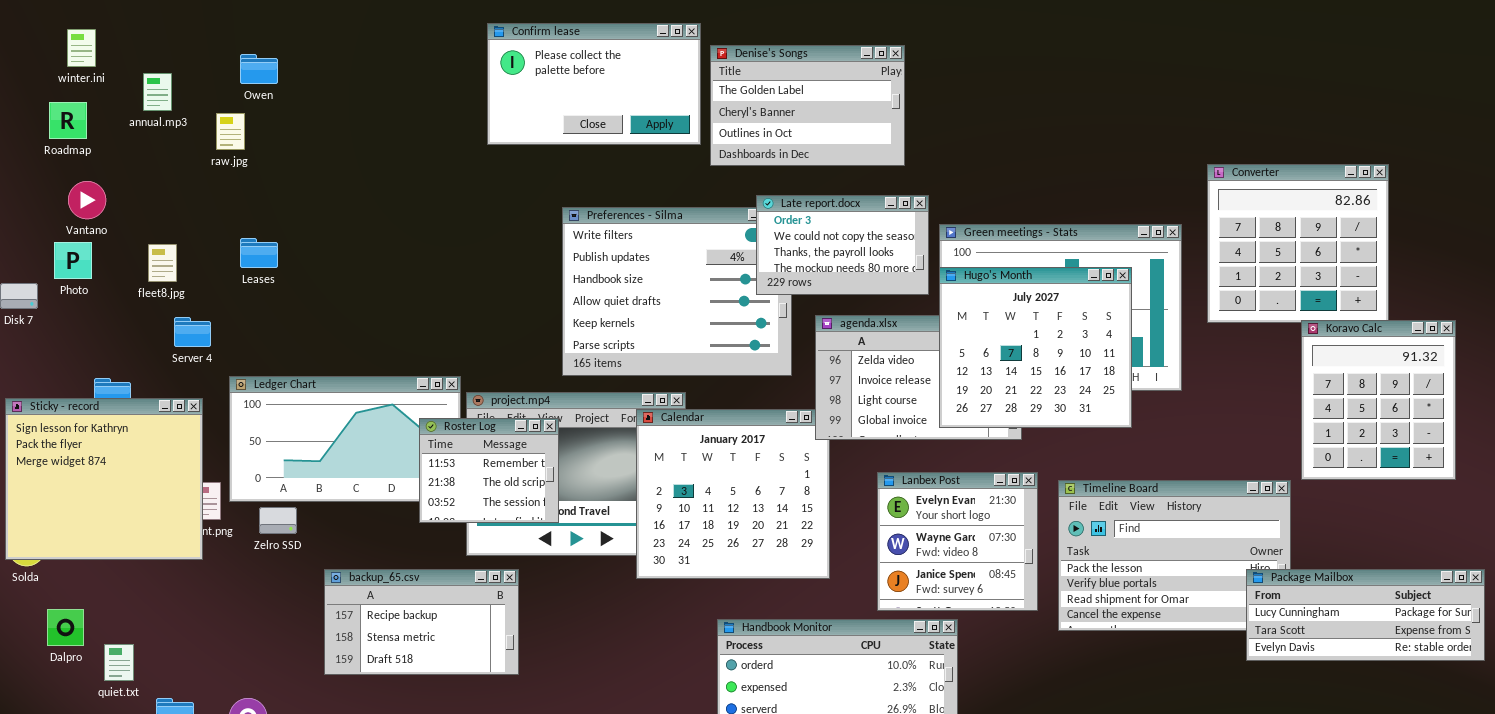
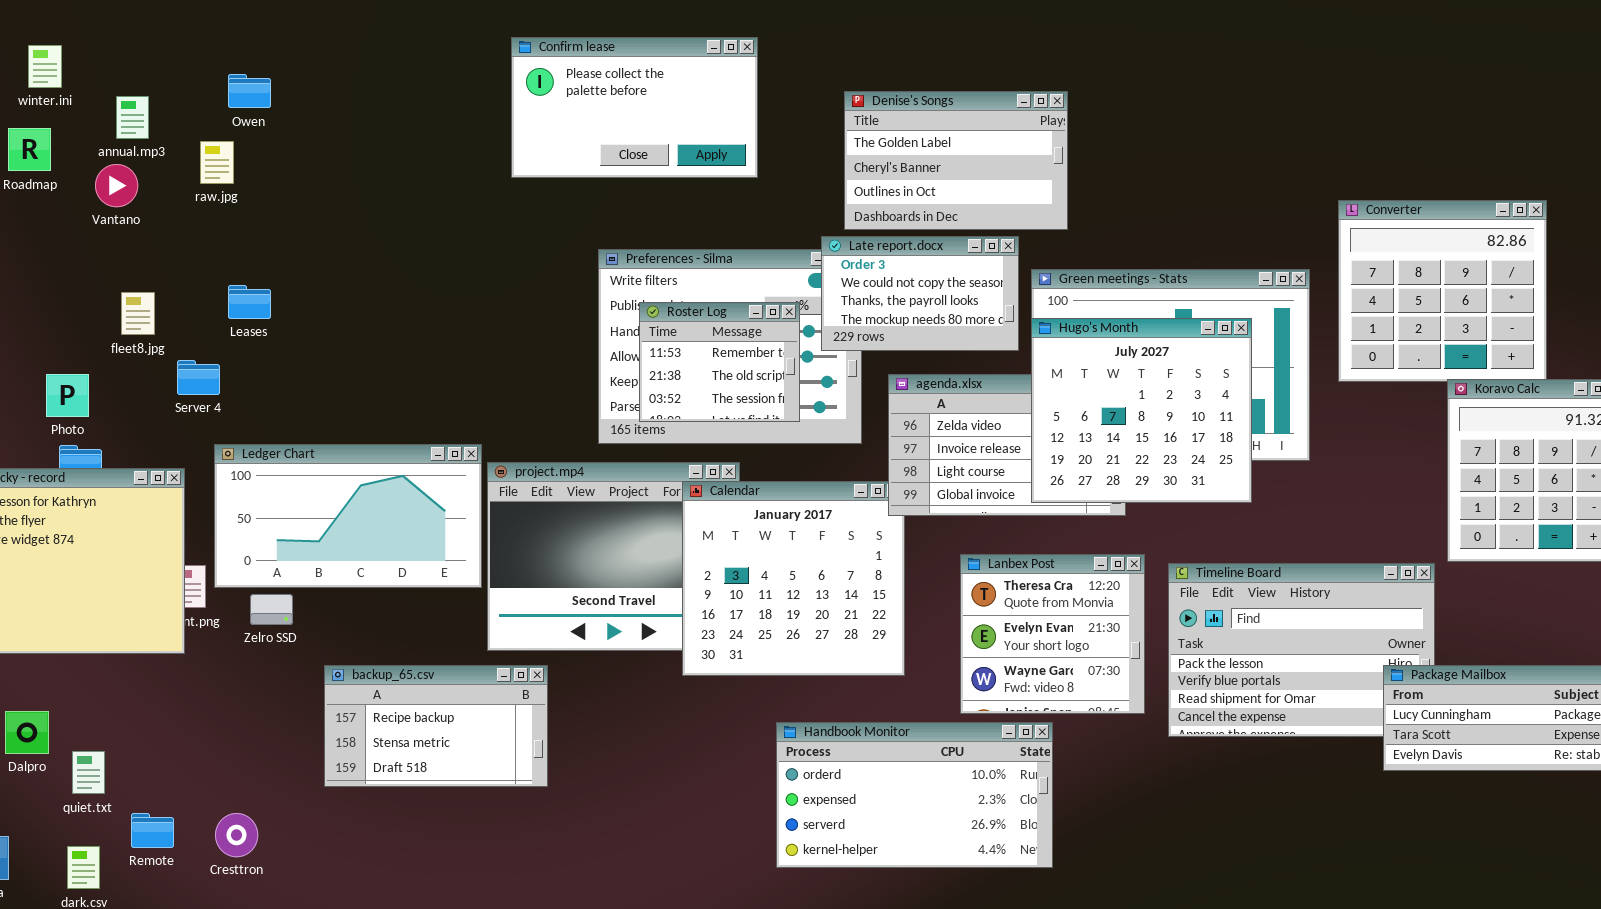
Denise's Songs: [710,45,905,166] -> [844,91,1068,230], moved
Vantano: [68,181,106,219] -> [95,164,138,207], moved
Photo: [54,242,92,279] -> [46,374,89,417], moved
Server 4: [174,317,211,347] -> [177,360,220,395], moved
Roster Log: [419,418,559,523] -> [639,302,800,422], moved
Lanbex Post: [877,472,1038,611] -> [960,554,1145,714], scrolled up 1 row

